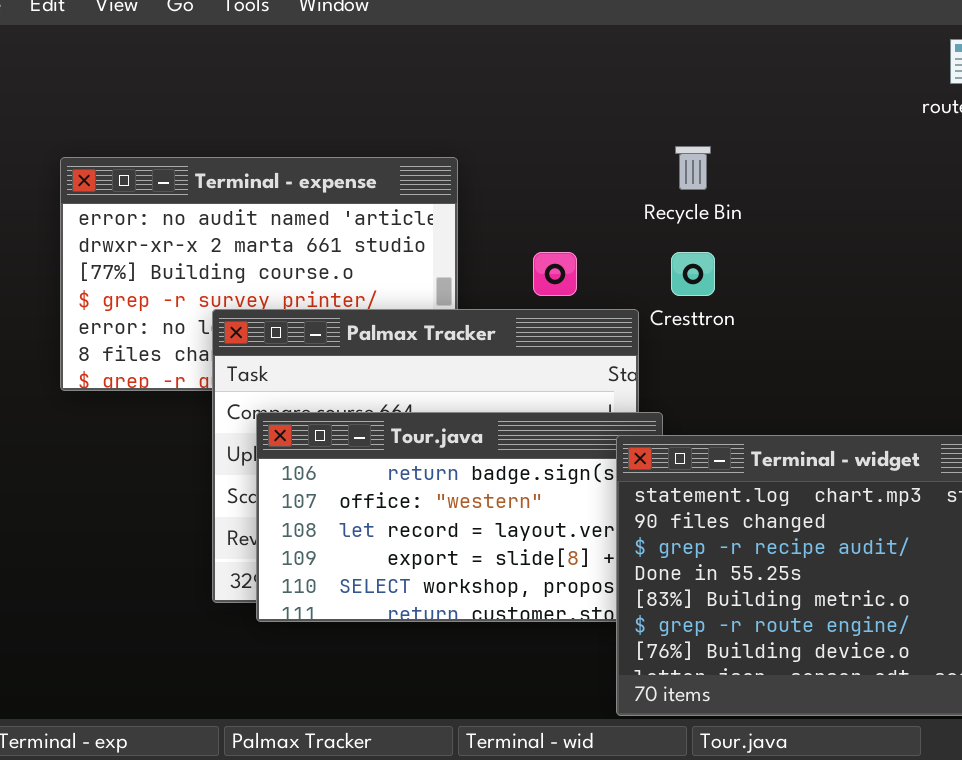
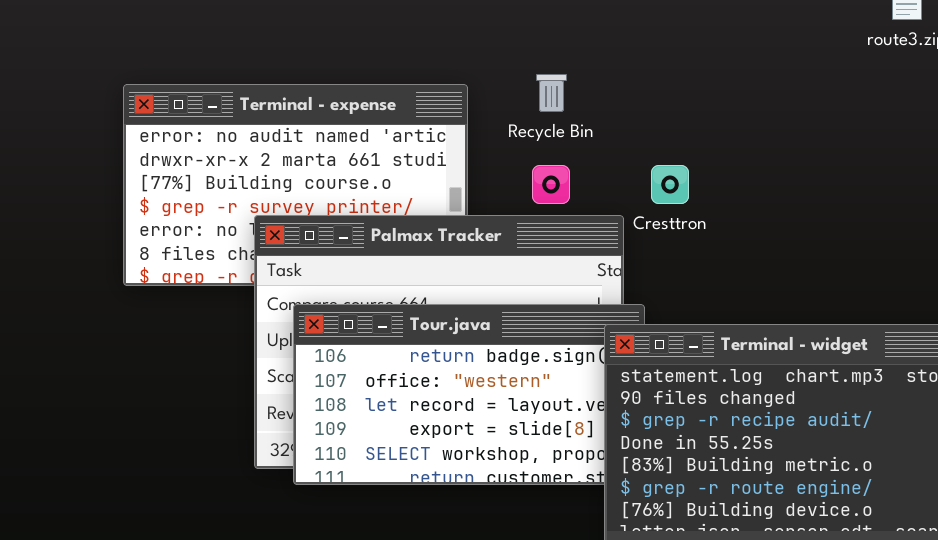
Recycle Bin: [675,146,711,190] -> [536,74,567,112], moved

